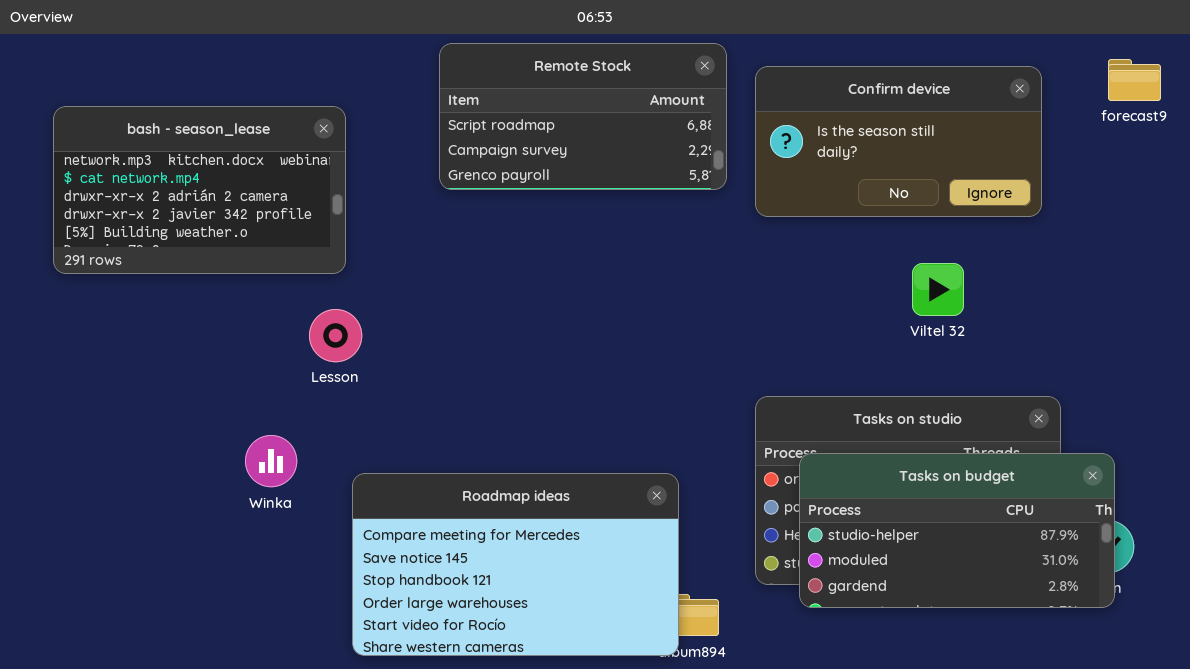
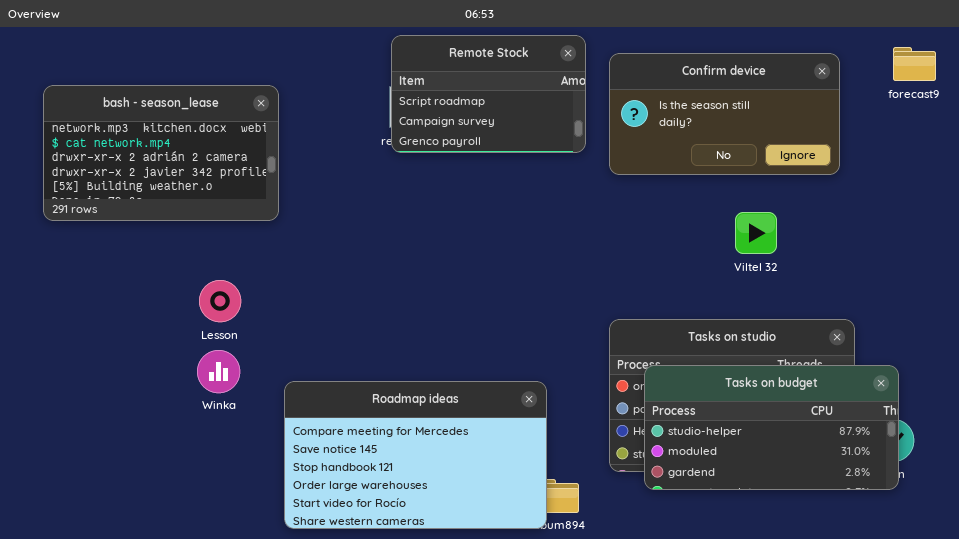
Remote Stock: [439,43,727,190] -> [391,35,586,153], resized
Lesson: [309,309,362,362] -> [199,280,241,322], moved

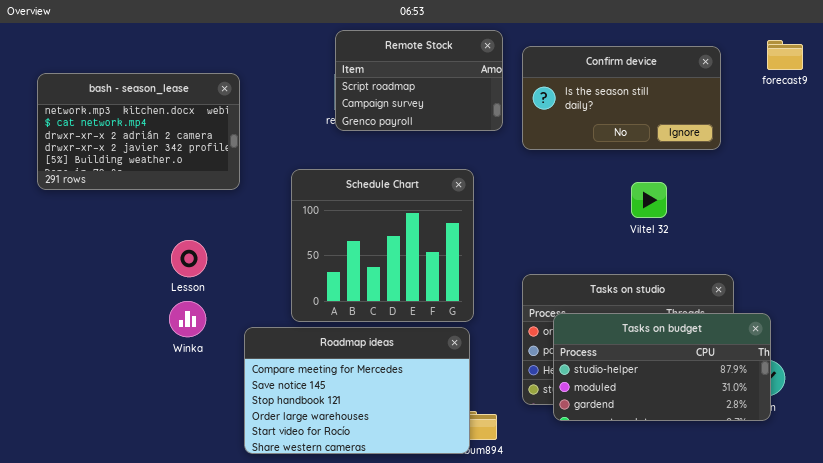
Schedule Chart: none -> [291,169,474,322], opened

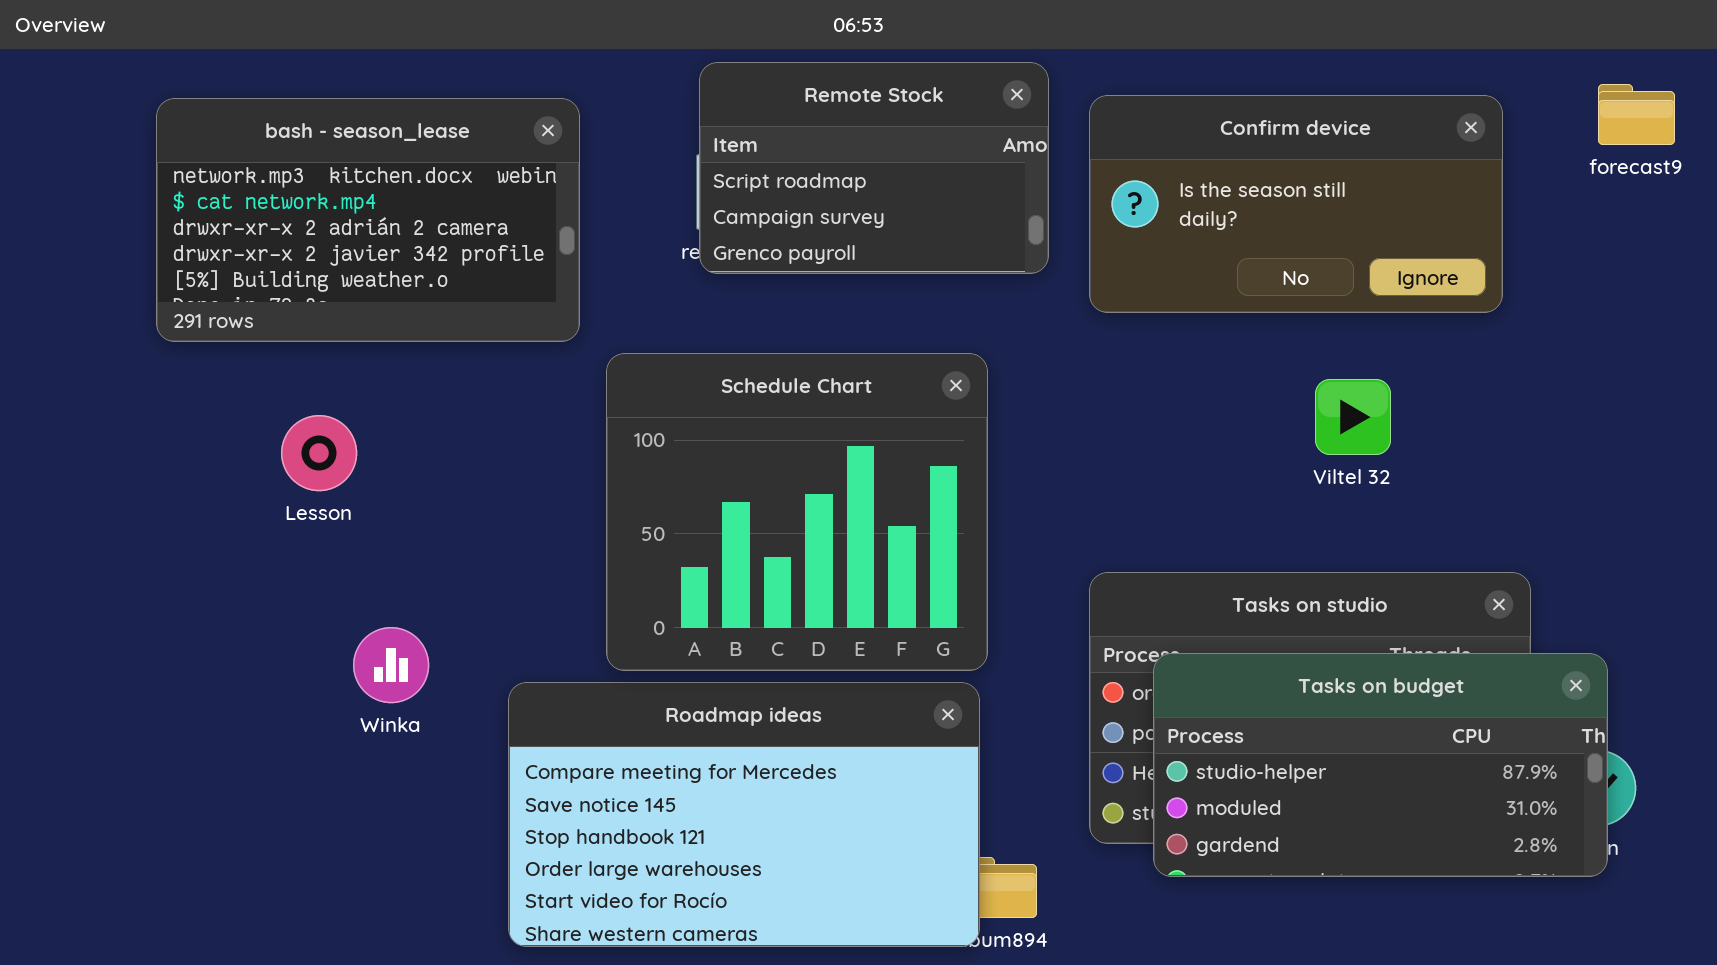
bash - season_lease: [37,73,240,190] -> [156,98,580,342], moved
Lesson: [171,240,207,277] -> [281,415,357,491], moved

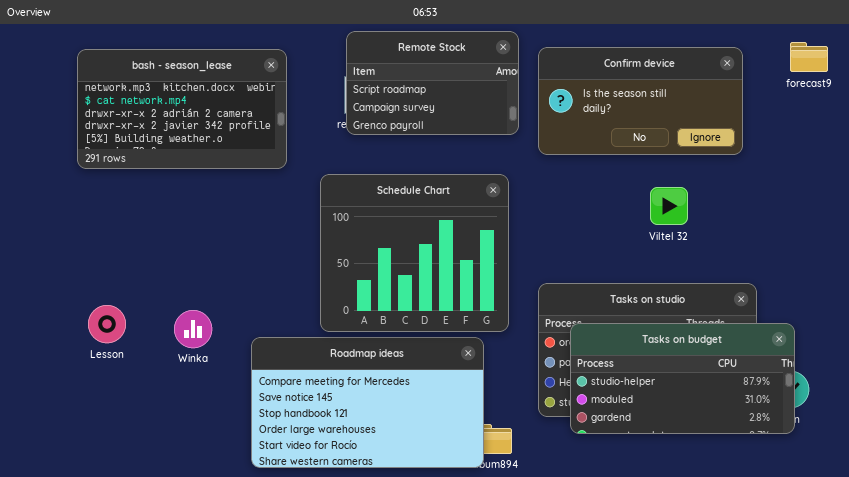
Schedule Chart: [606,353,988,671] -> [320,174,509,332], moved
Lesson: [281,415,357,491] -> [88,305,126,343], moved

